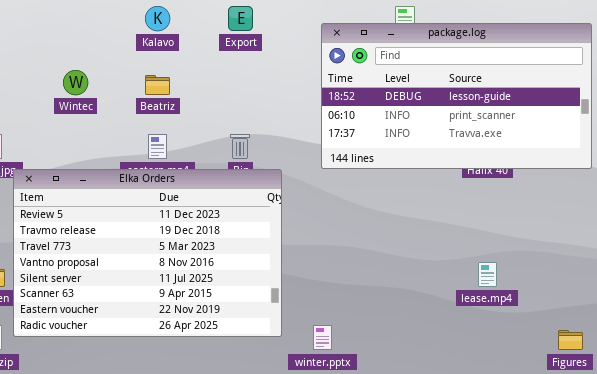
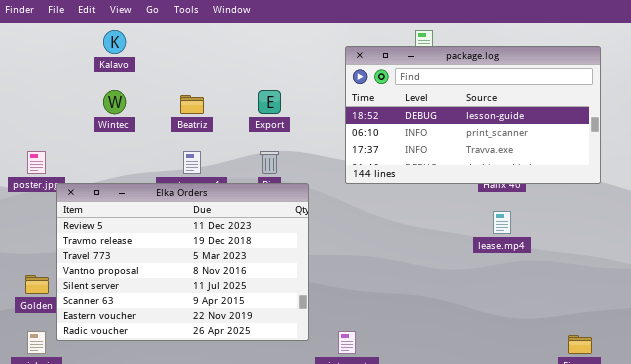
Kalavo: [145,6,170,31] -> [103,30,126,54], moved
Export: [228,6,253,31] -> [258,90,281,114], moved
lease.mp4: [478,262,497,287] -> [493,211,511,234], moved

